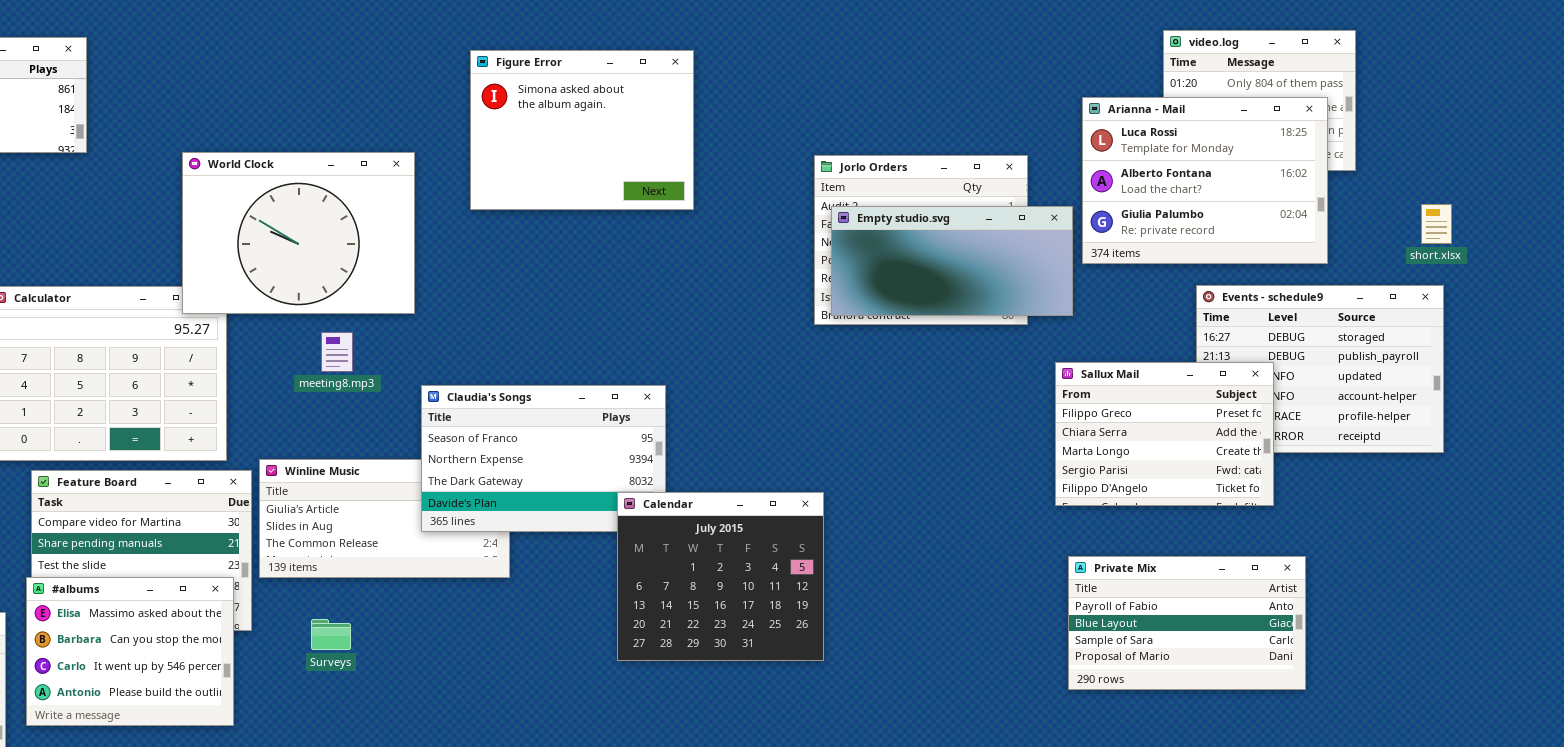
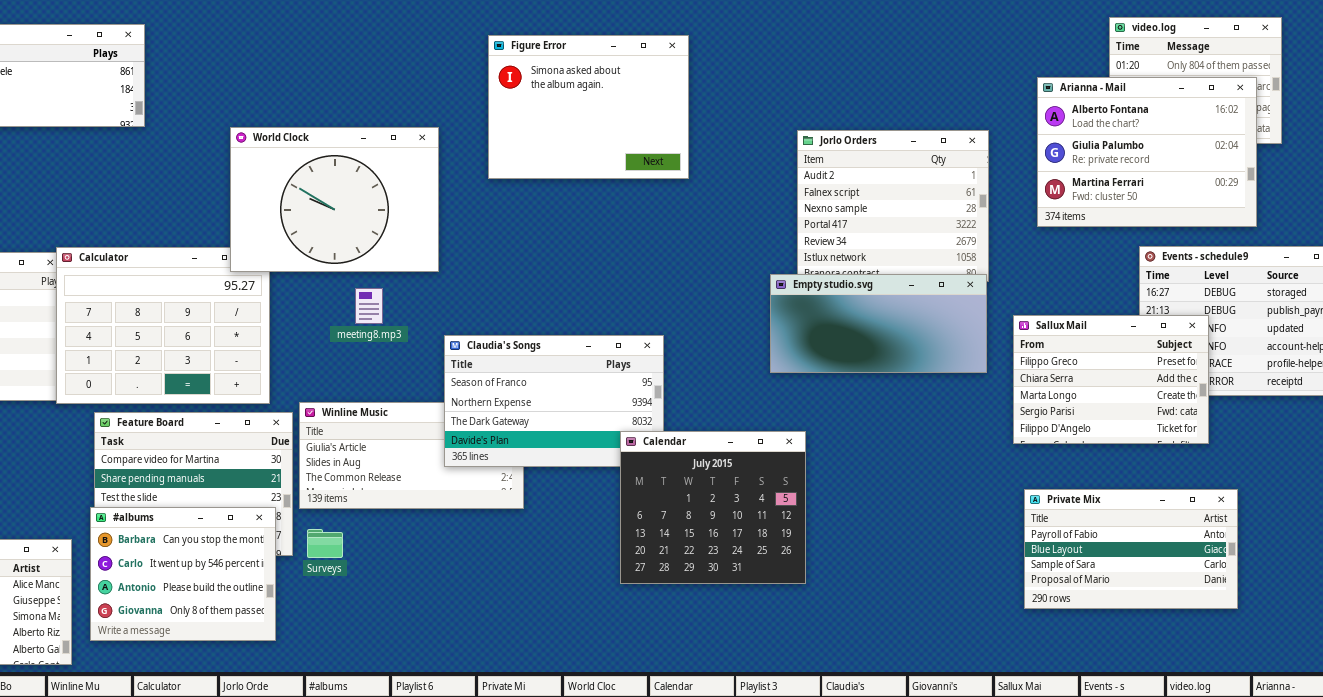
Arianna - Mail: [1082,97,1328,264] -> [1037,77,1257,227], scrolled down 1 row
Empty studio.svg: [831,206,1073,316] -> [770,274,987,373], moved
#albums: [26,577,234,726] -> [90,507,276,641], scrolled down 1 row
Surveys: [311,619,351,650] -> [307,529,343,558], moved

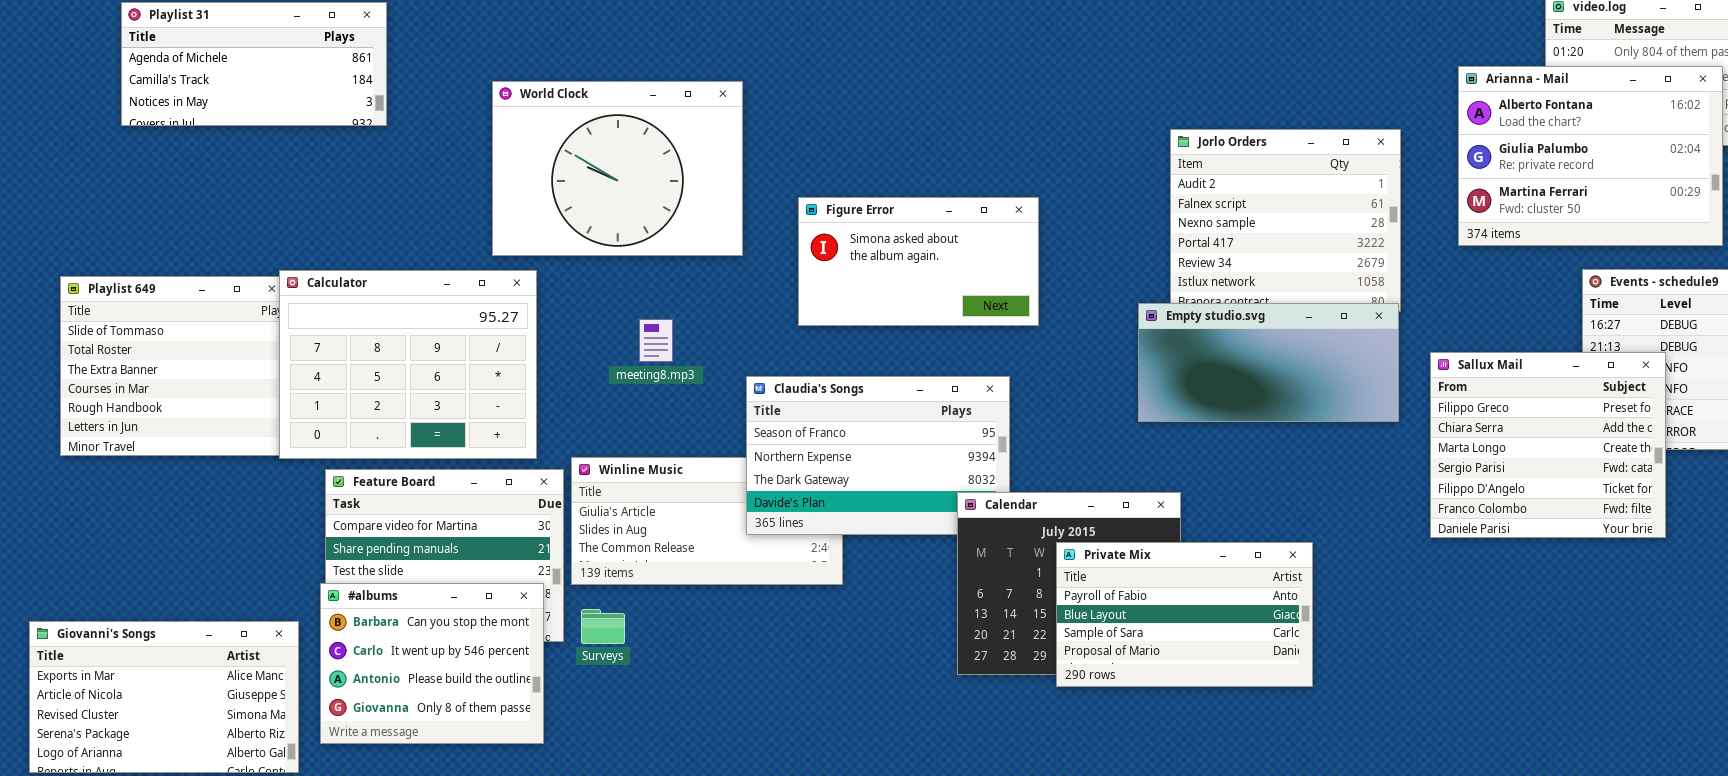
Figure Error: [488,35,689,179] -> [798,197,1039,326], moved, resized
World Clock: [230,127,439,272] -> [492,81,743,256], moved
Sallux Mail: [1013,315,1209,444] -> [1430,352,1666,538], resized
Private Mix: [1024,489,1238,609] -> [1056,542,1313,687], moved

